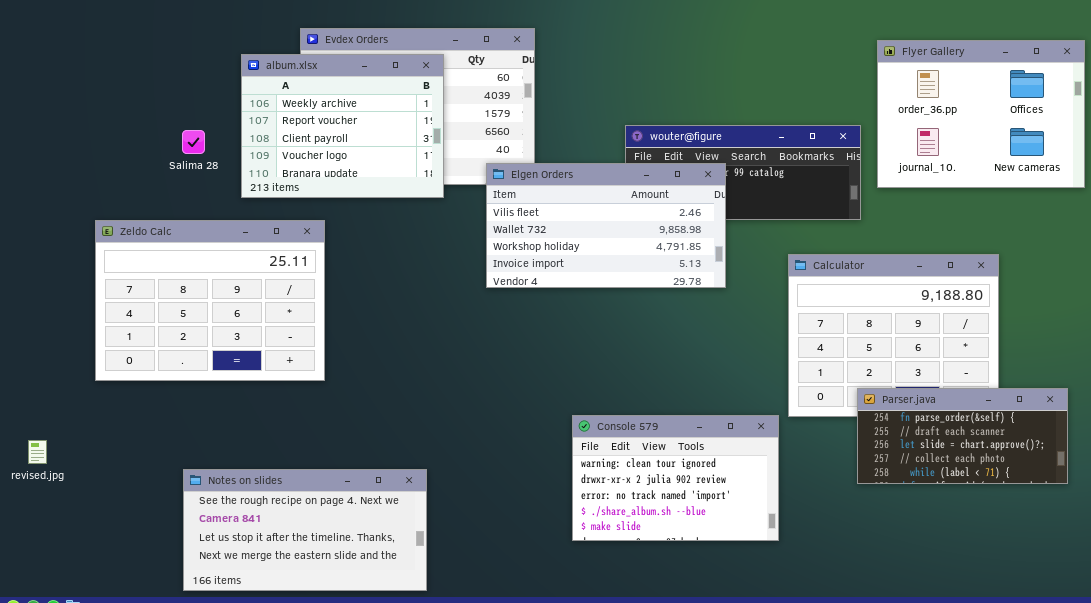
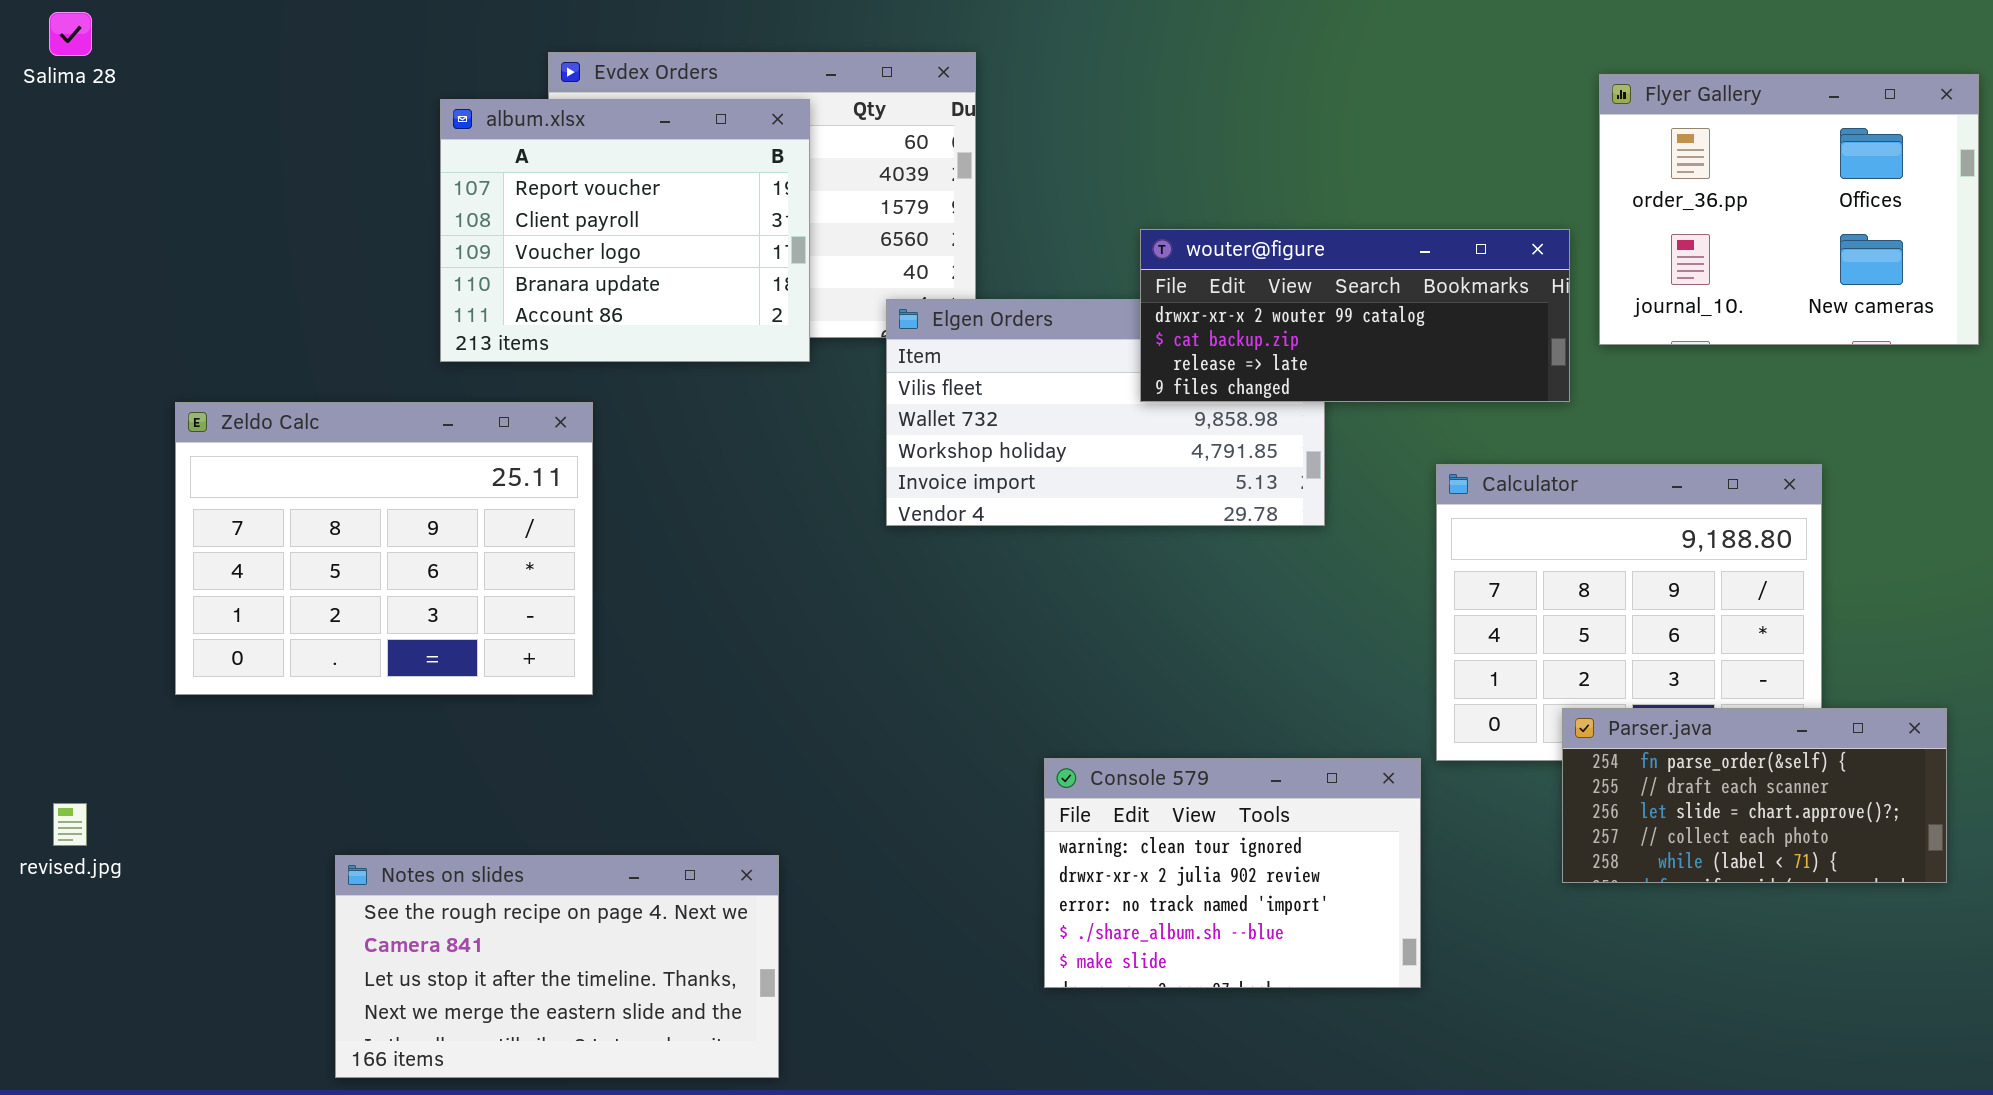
album.xlsx: [241,54,444,198] -> [440,99,810,362], scrolled down 1 row
wouter@figure: [625,125,861,220] -> [1140,229,1570,402], raised
Salima 28: [182,130,205,154] -> [49,12,92,56], moved

